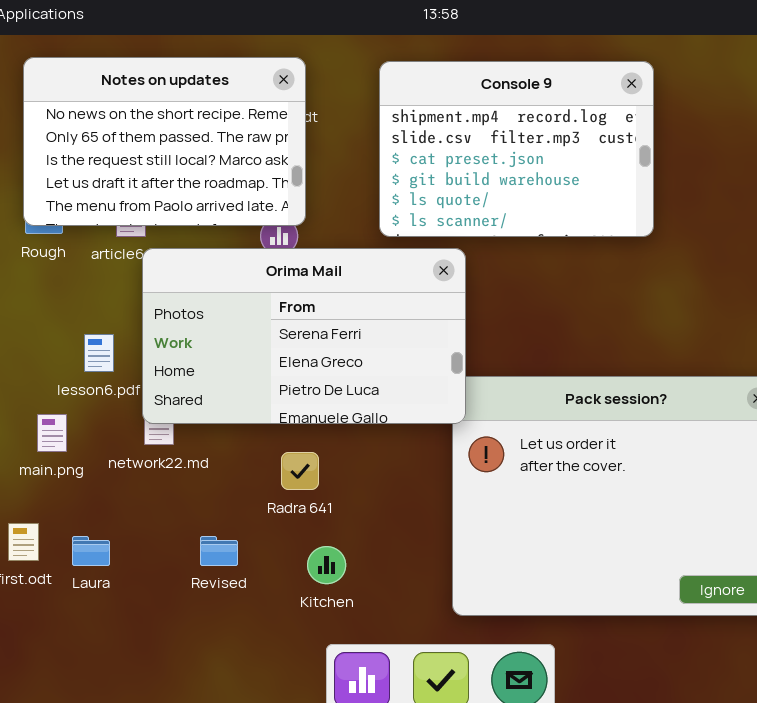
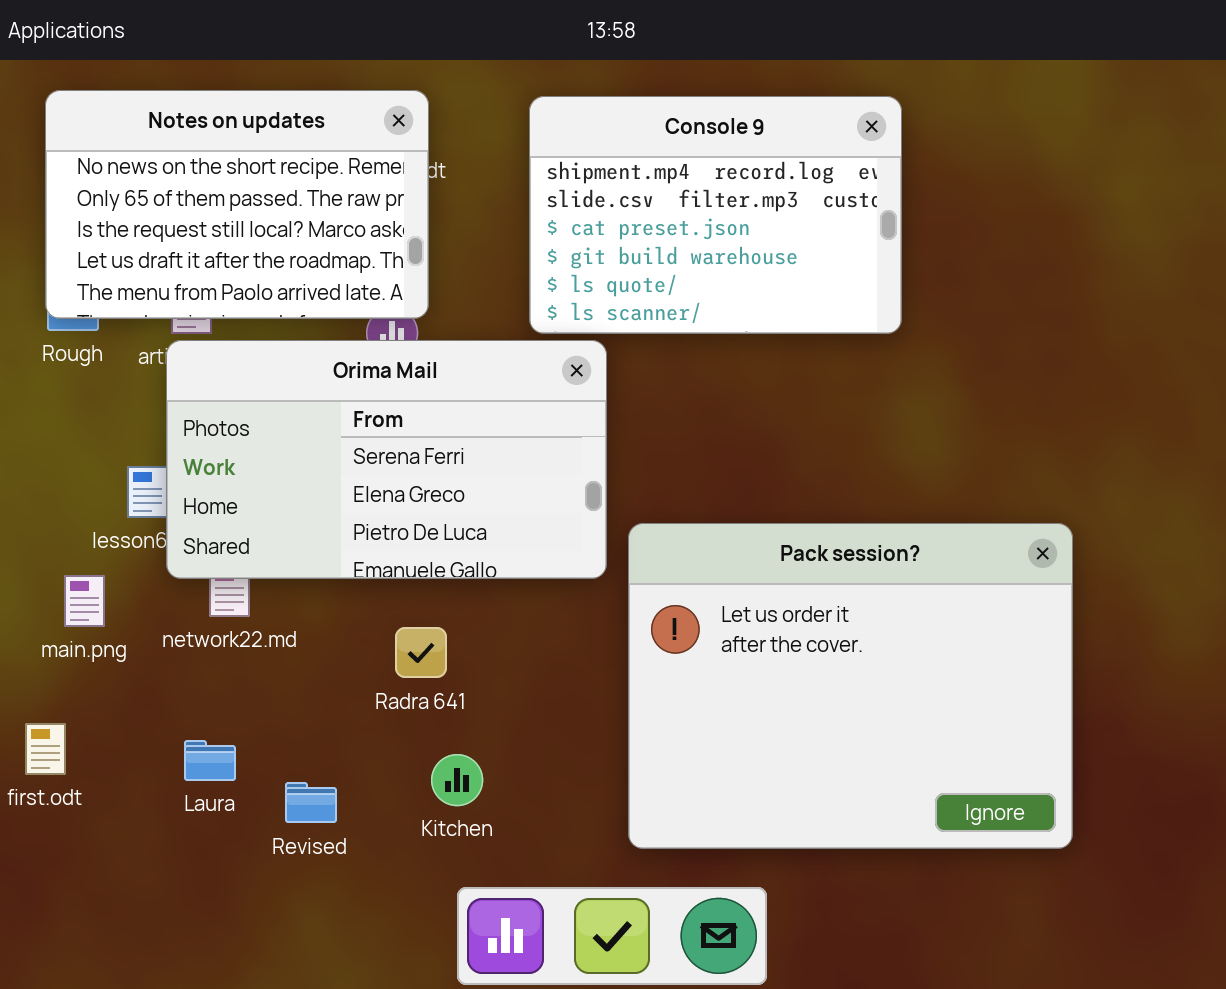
Orima Mail: [142,248,466,424] -> [166,340,607,579], moved
Laura: [72,536,110,566] -> [184,740,236,781], moved
Revised: [200,536,238,566] -> [285,782,337,823], moved

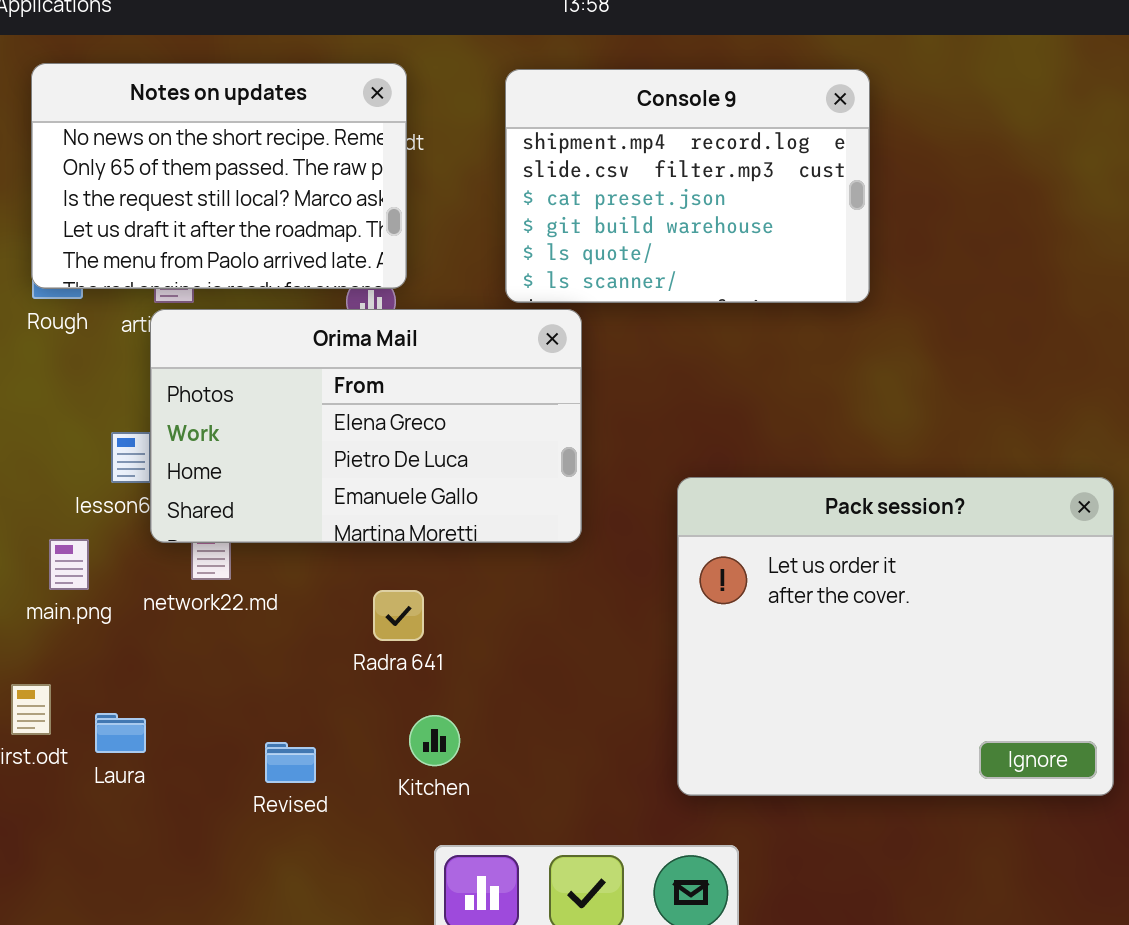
Orima Mail: [166,340,607,579] -> [150,309,582,543], scrolled down 1 row
Pack session?: [628,523,1073,849] -> [677,477,1114,796], moved
Laura: [184,740,236,781] -> [95,713,146,753], moved

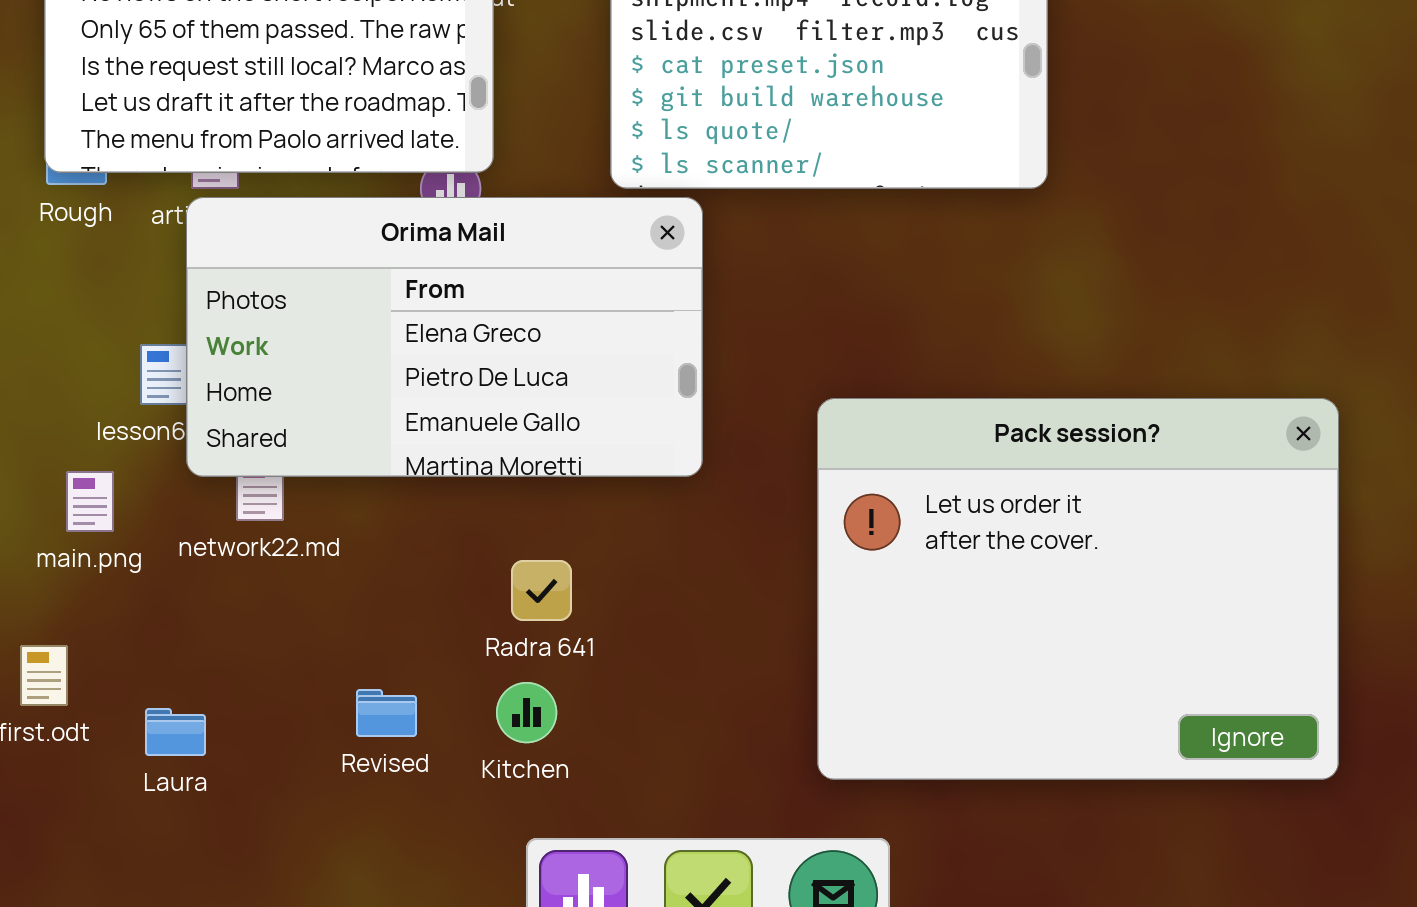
Radra 641: [373,590,424,641] -> [511,560,572,621], moved
Laura: [95,713,146,753] -> [145,708,206,756], moved
Revised: [265,742,316,783] -> [356,689,417,737], moved

